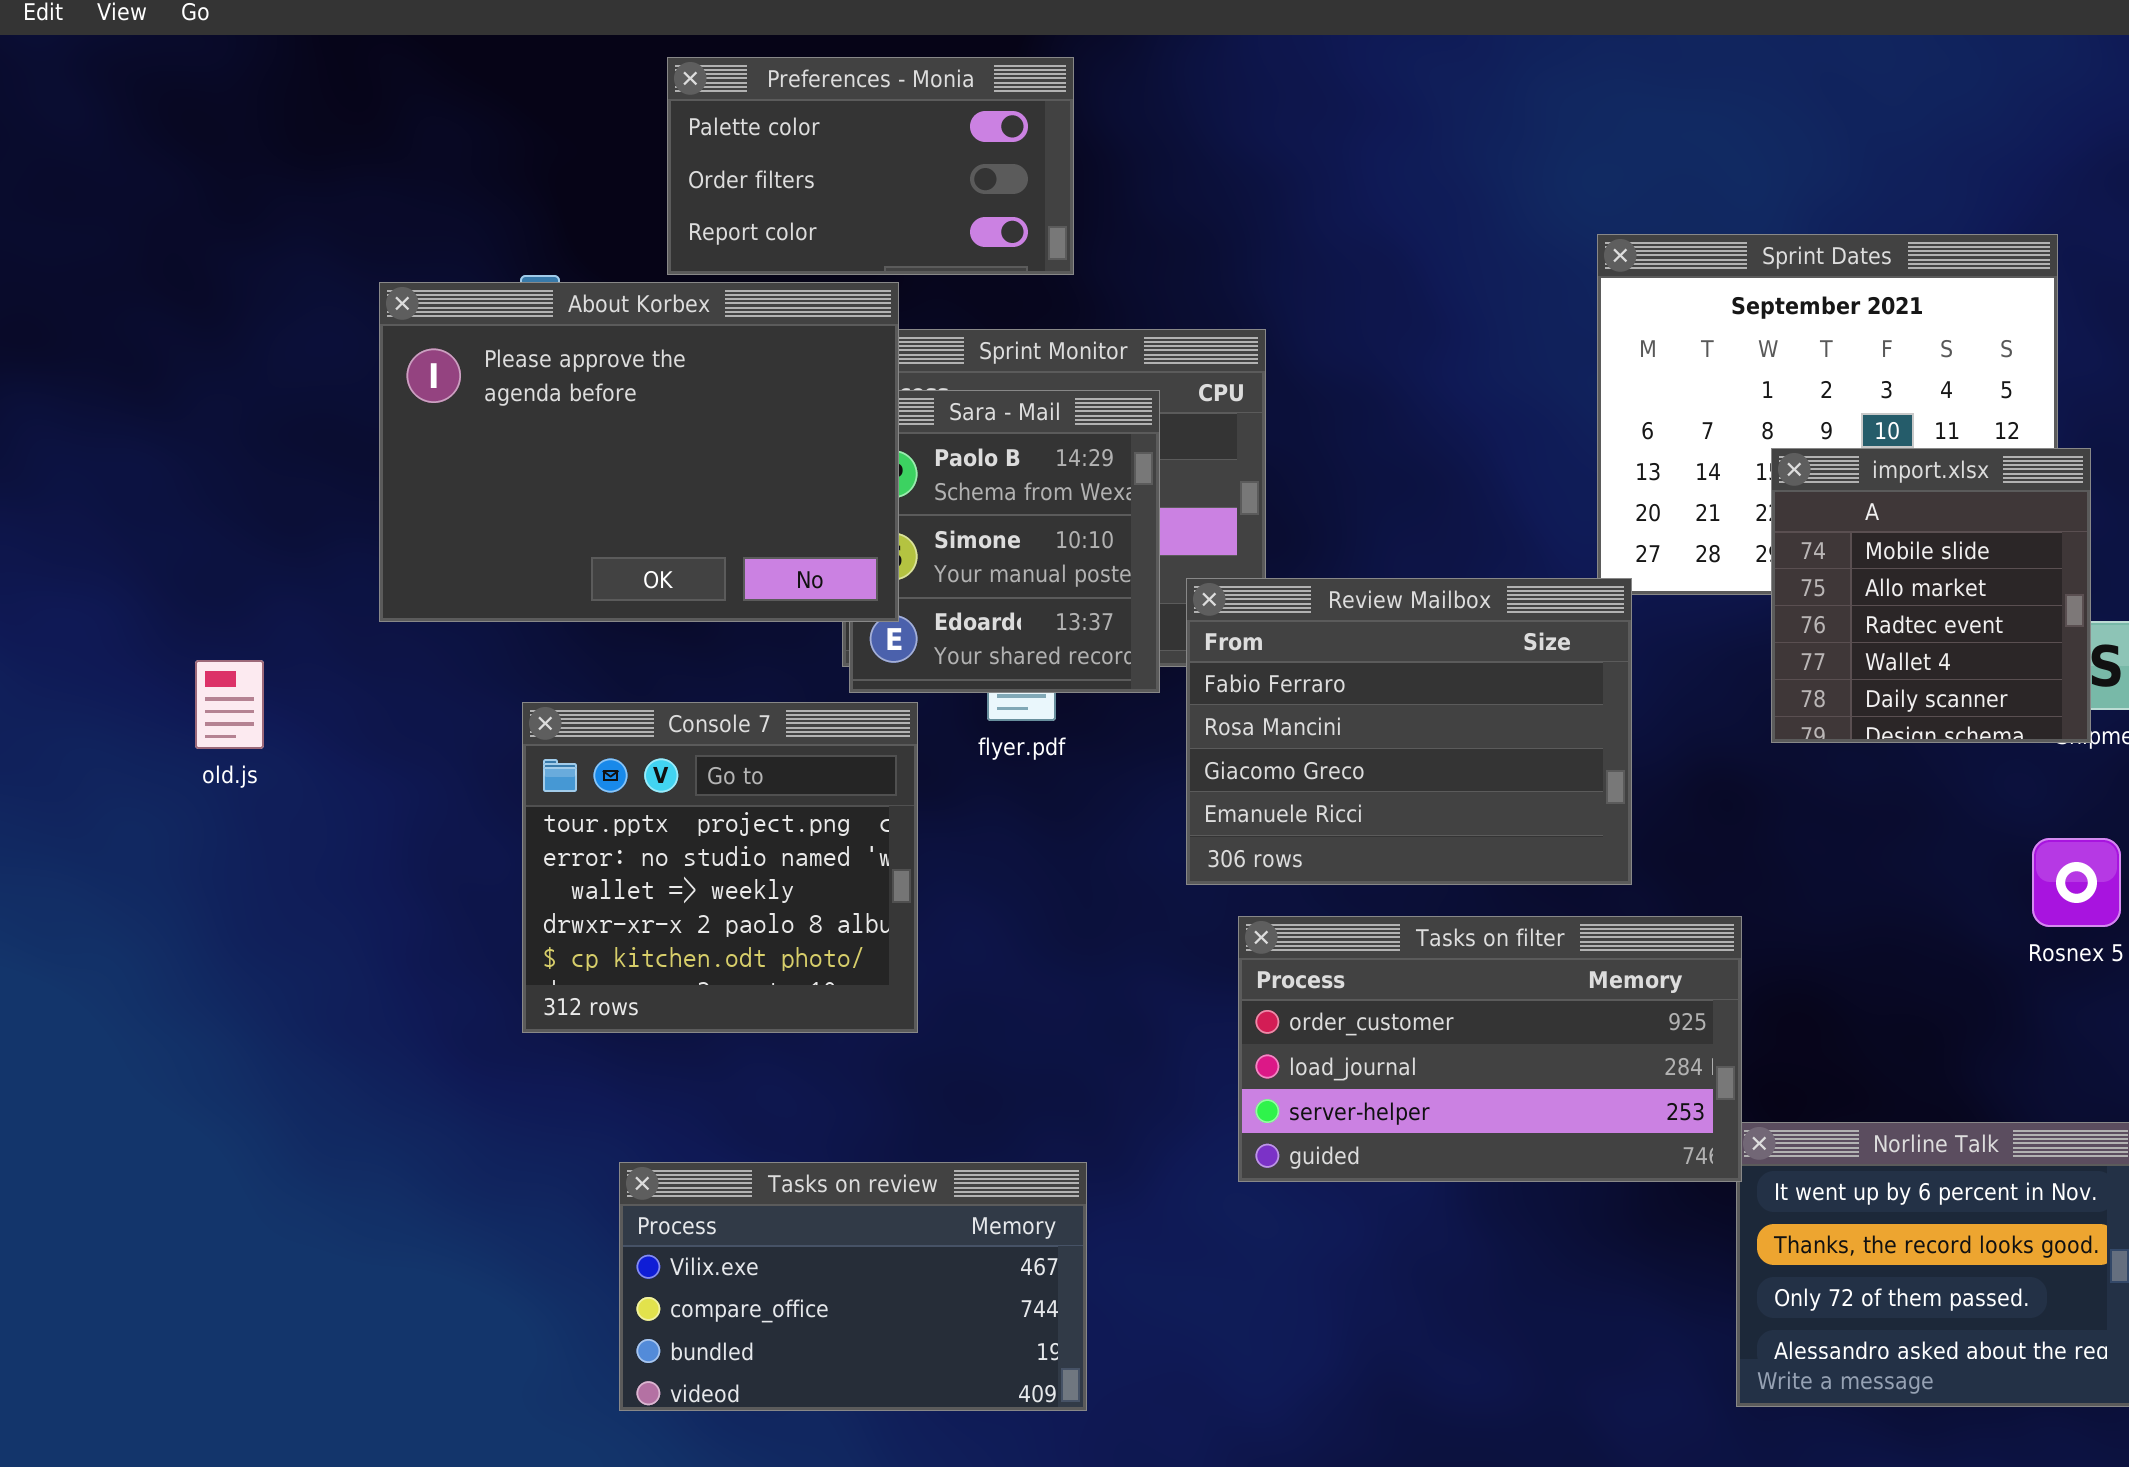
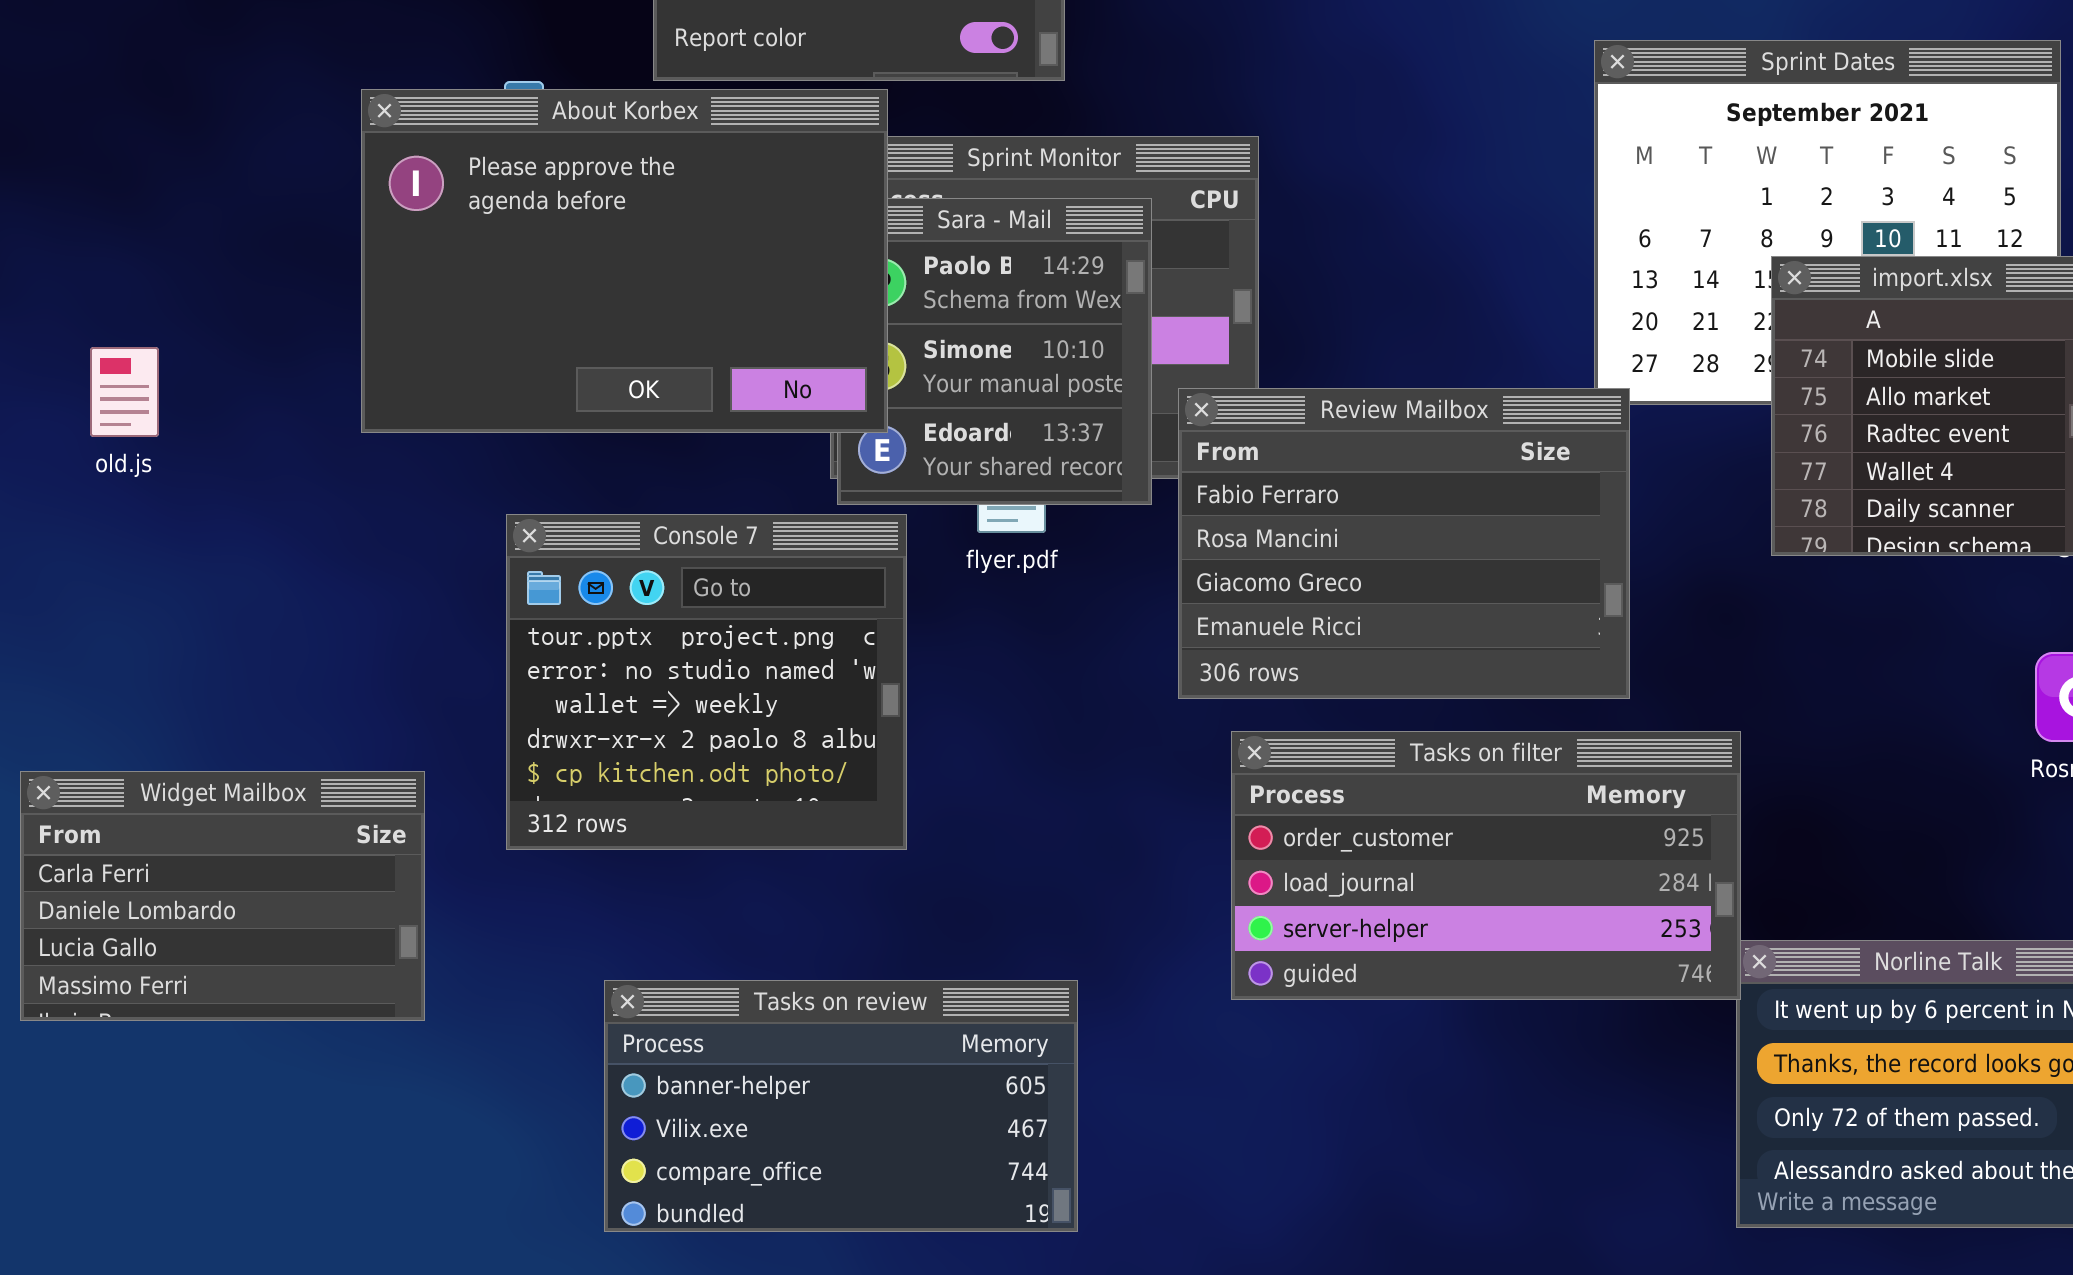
old.js: [195,660,264,749] -> [90,347,159,437], moved
Widget Mailbox: none -> [20,771,425,1021], opened
Tasks on review: [619,1162,1087,1411] -> [604,980,1078,1232], scrolled up 1 row

